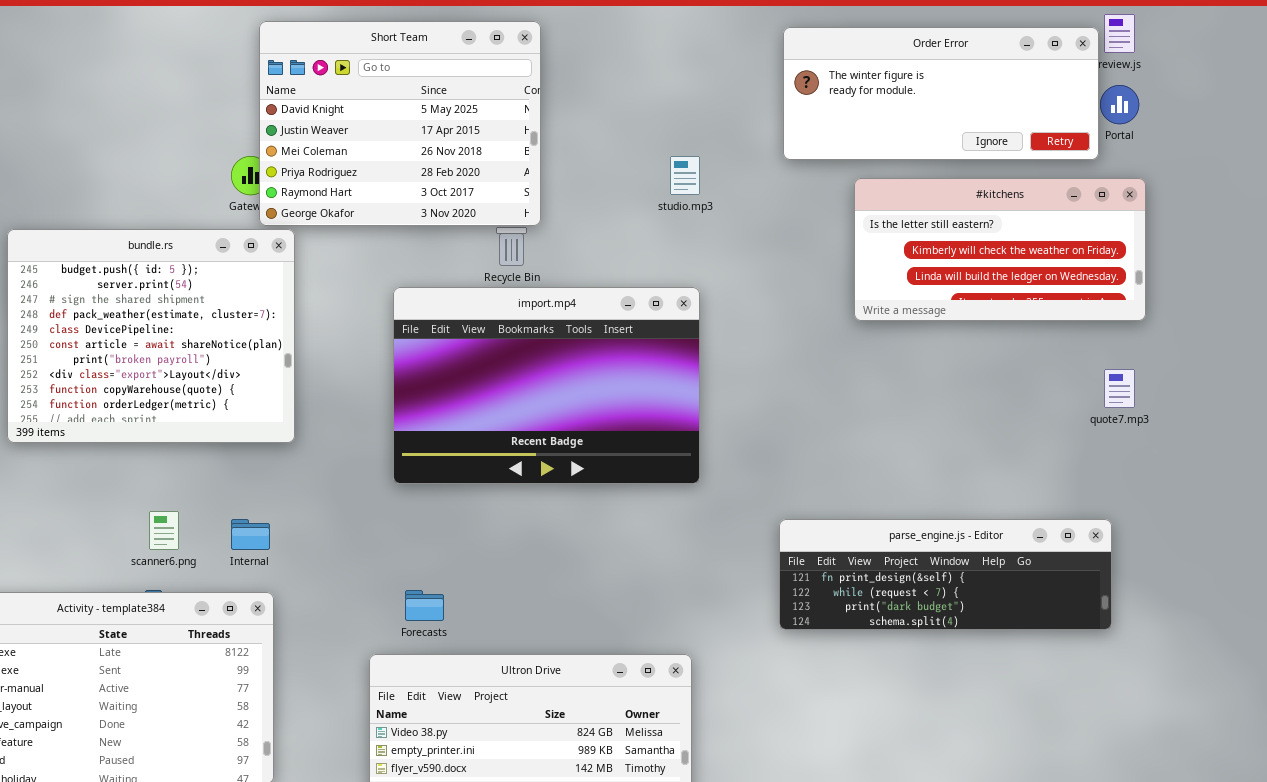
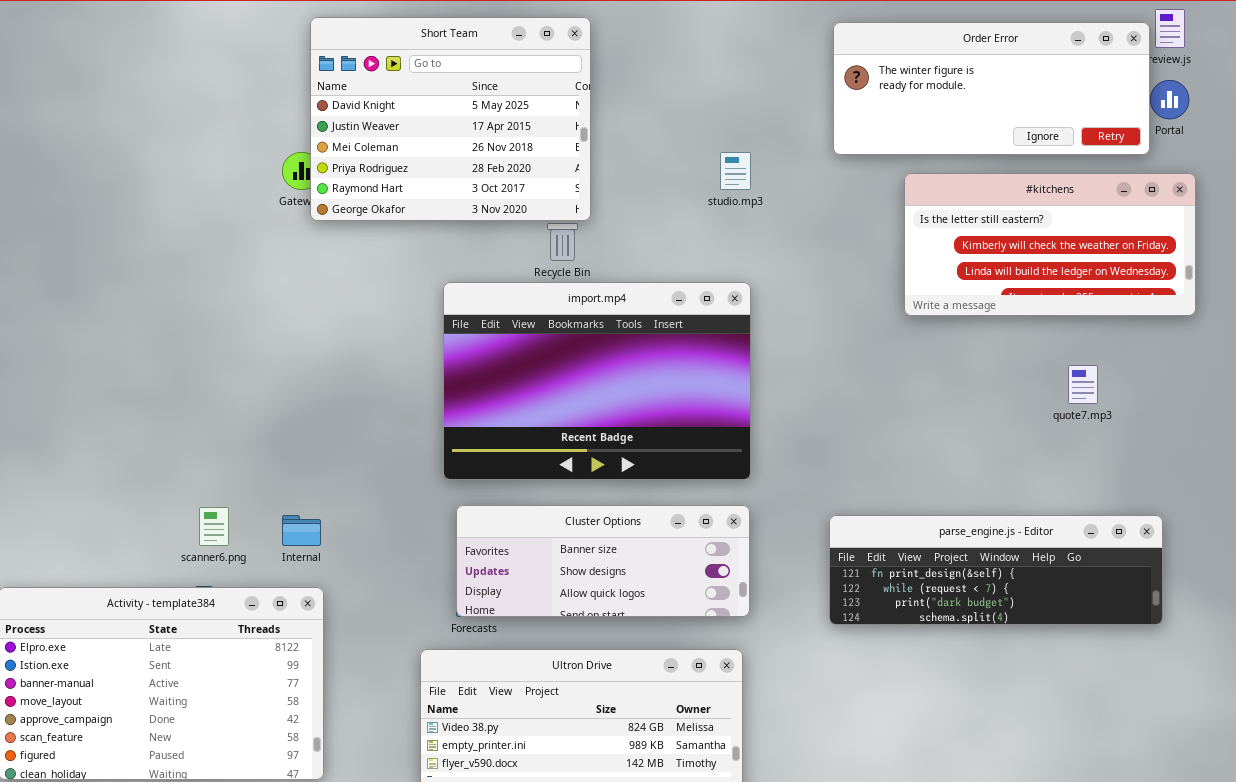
bundle.rs: [7,229,295,443] -> none, closed
quote7.mp3: [1104,369,1135,408] -> [1068,365,1098,404], moved
Cluster Options: none -> [456,505,750,617], opened

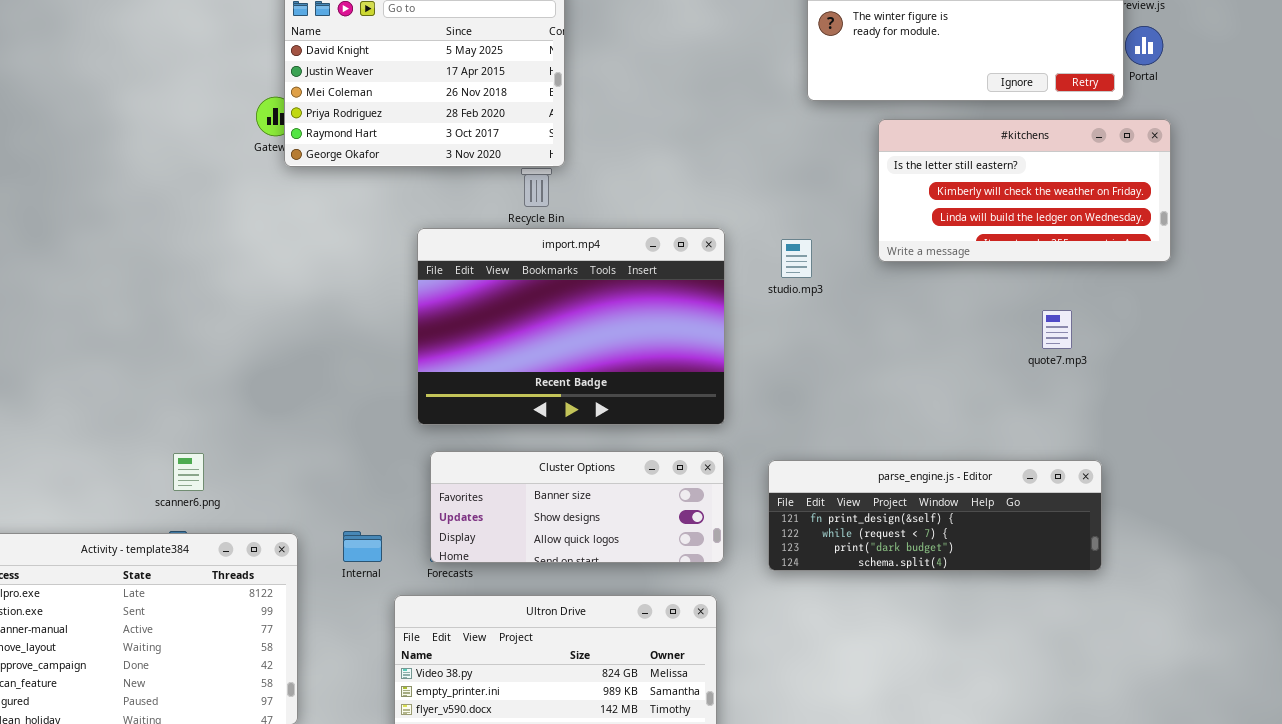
studio.mp3: [720,152,751,190] -> [781,239,812,278], moved
Internal: [282,515,321,546] -> [343,531,382,562], moved
parse_engine.js - Editor: [829,515,1163,625] -> [768,460,1102,571], moved

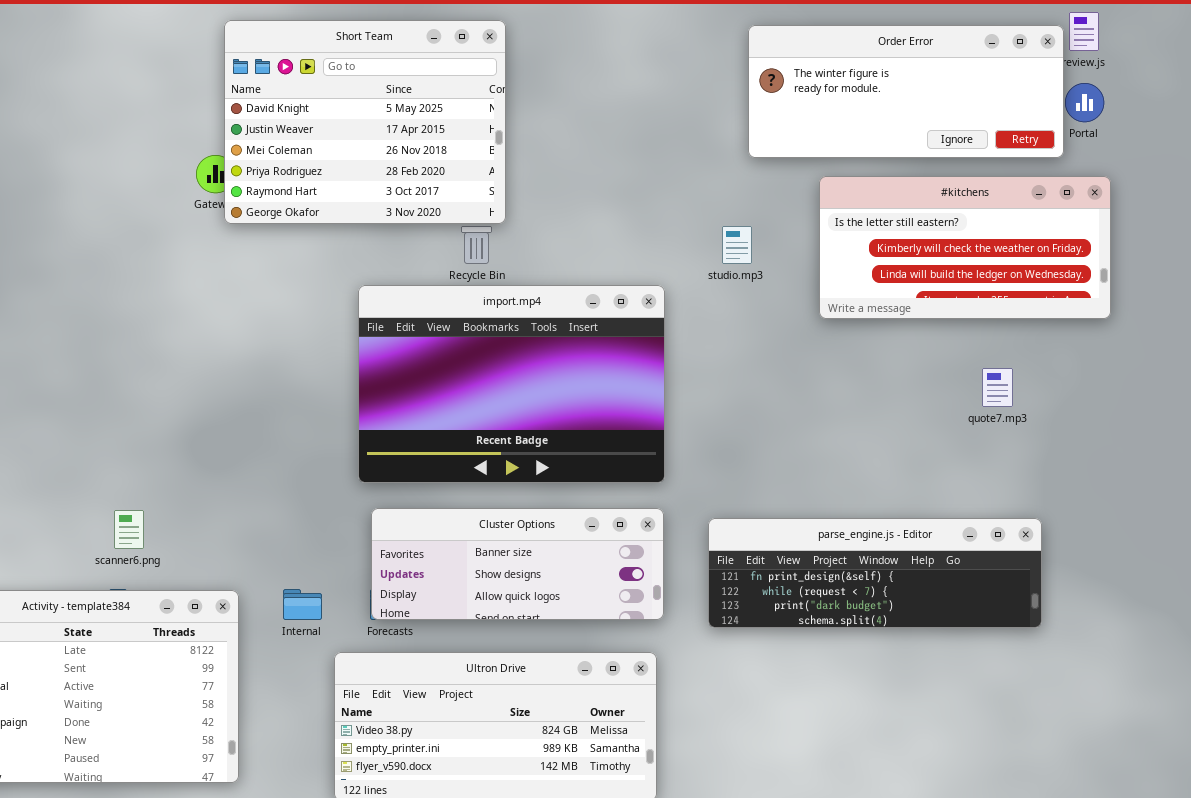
studio.mp3: [781,239,812,278] -> [722,226,752,264], moved

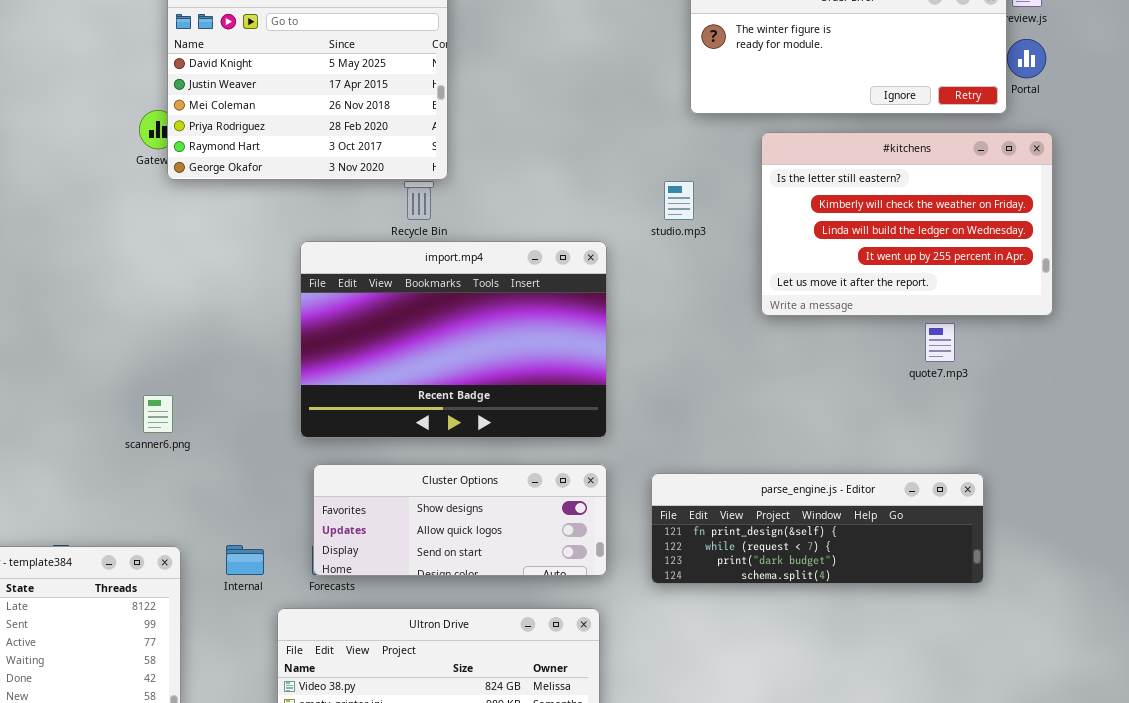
#kitchens: [819,176,1111,319] -> [761,132,1053,316], resized
Cluster Options: [371,508,664,620] -> [313,464,607,576], scrolled down 1 row
scanner6.png: [114,510,144,549] -> [143,395,173,433], moved

